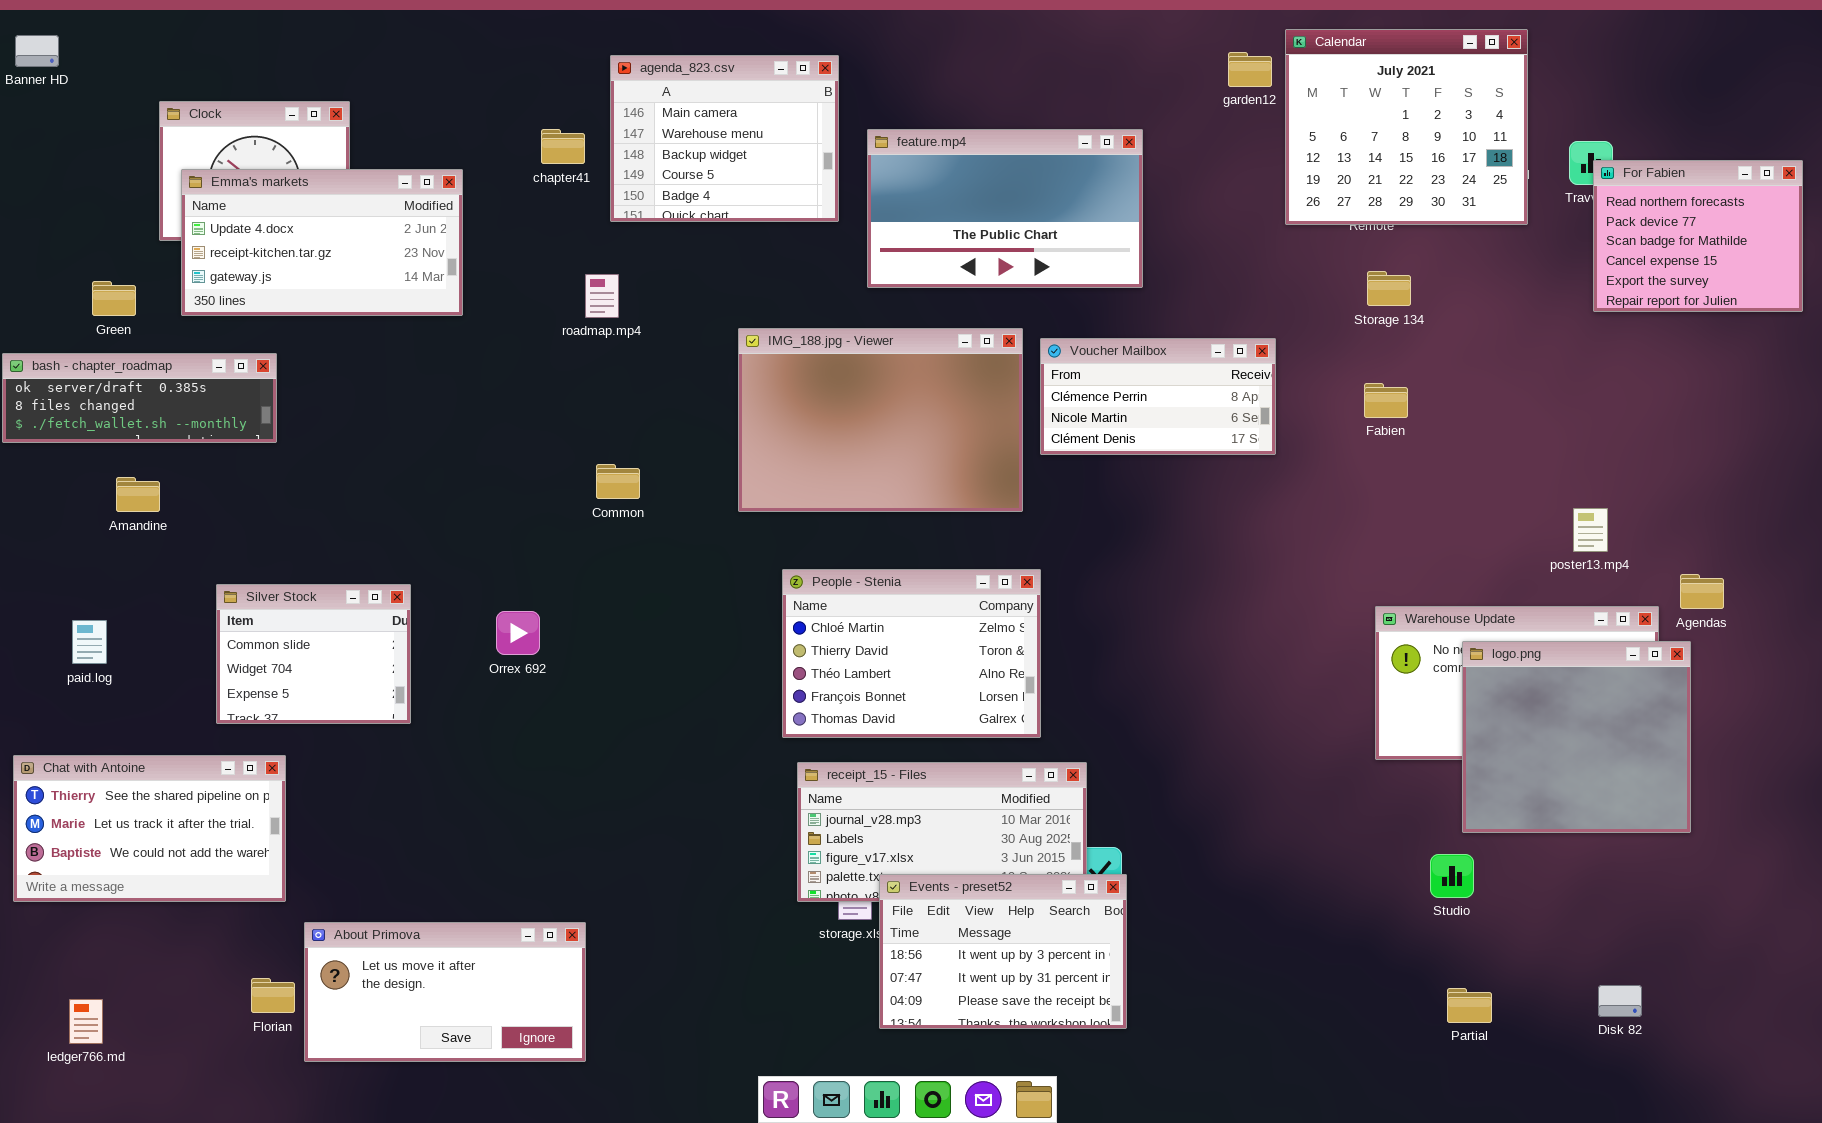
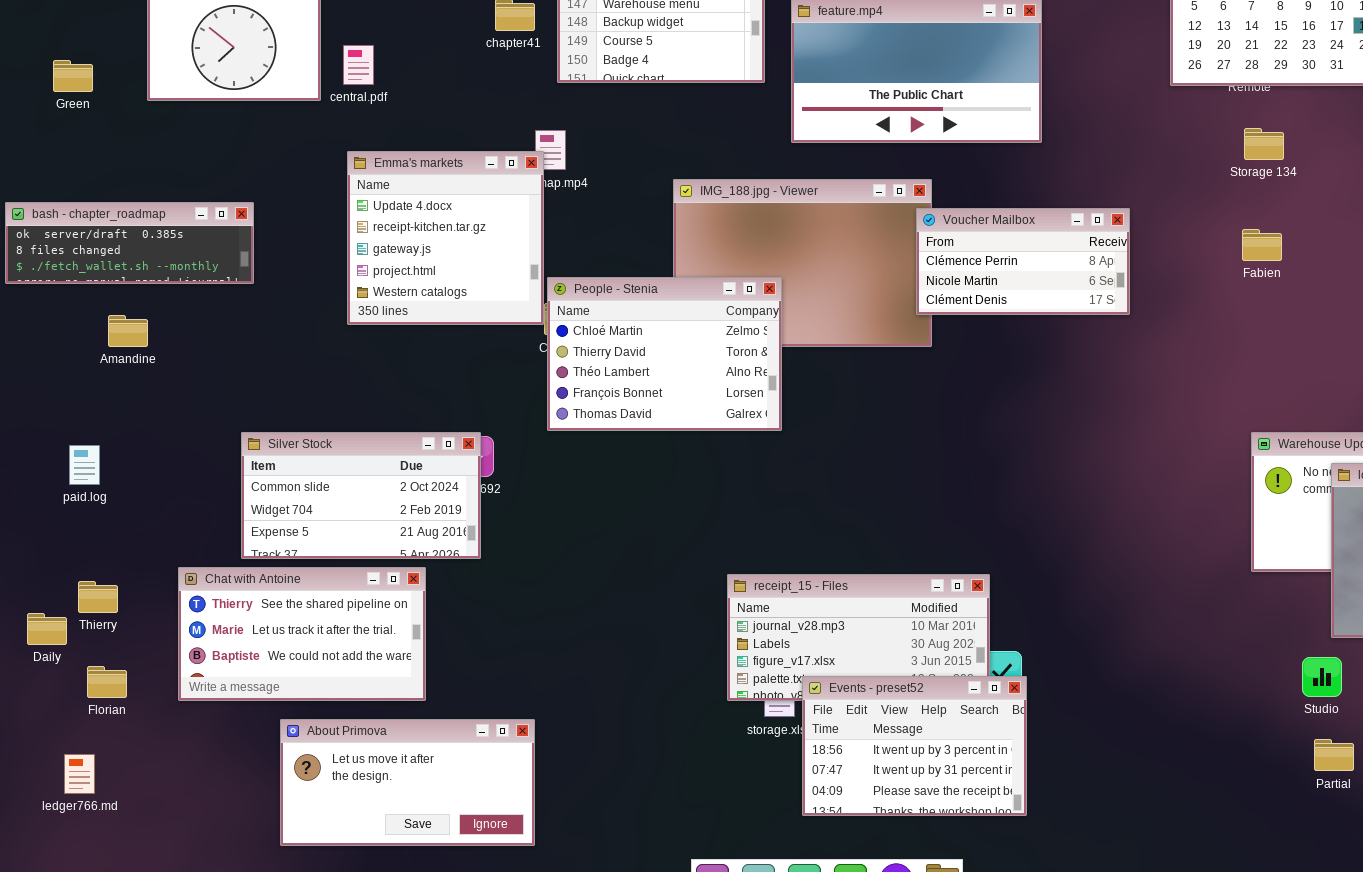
Emma's markets: [181,169,463,316] -> [347,151,544,325], moved, resized
Green: [92,281,136,316] -> [53,60,93,92], moved
Voucher Mailbox: [1040,338,1276,455] -> [916,208,1130,315], moved
People - Stenia: [782,569,1041,738] -> [547,277,782,431], moved
Silver Stock: [216,584,411,724] -> [241,432,481,559], moved, resized
Chat with Antoine: [13,755,286,902] -> [178,567,426,701], moved
Florian: [251,978,295,1013] -> [87,666,127,698], moved
Partial: [1447,988,1492,1023] -> [1314,739,1354,771], moved
ledger766.md: [69,999,103,1044] -> [64,754,95,794], moved

